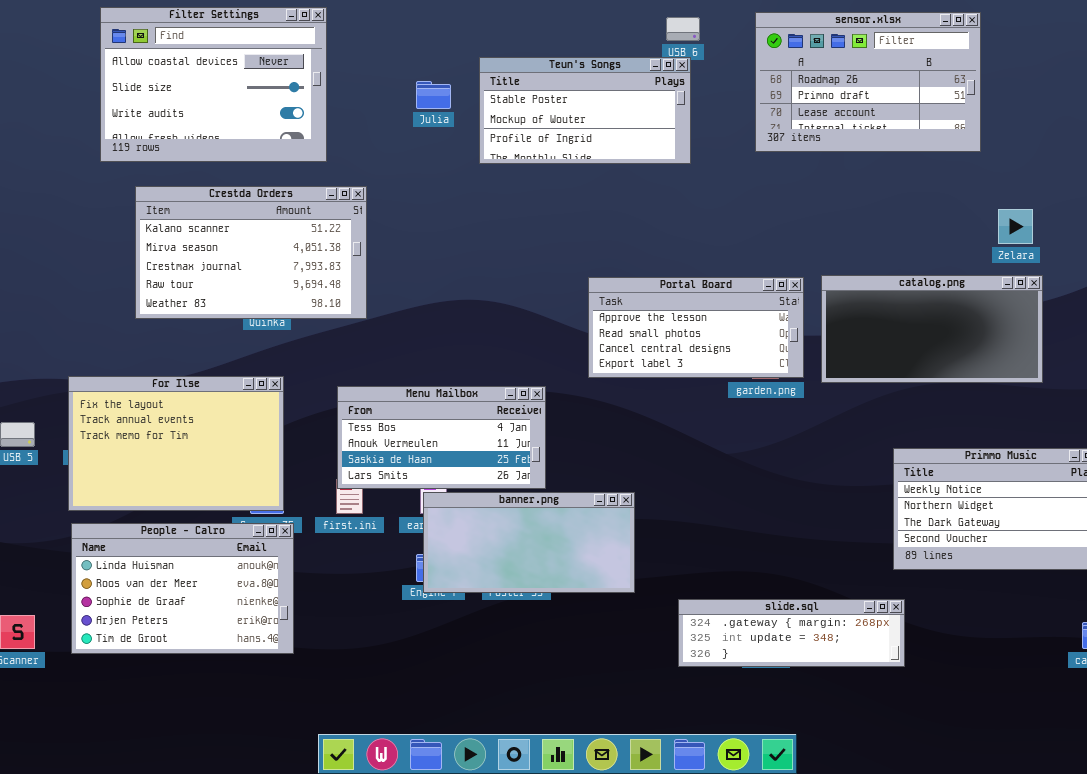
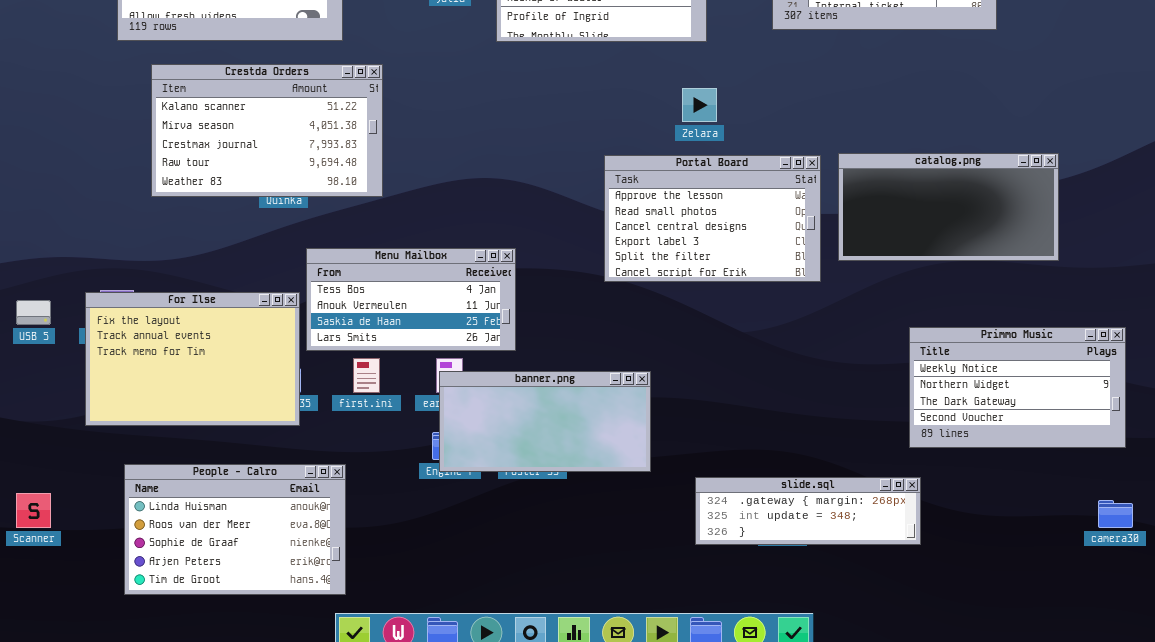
Zelara: [998,209,1033,244] -> [682,88,717,122], moved
Portal Board: [588,277,804,378] -> [604,155,821,282], resized
For Ilse: [68,376,284,511] -> [85,292,300,426], moved
Menu Mailbox: [337,386,546,489] -> [306,248,516,351], moved
People - Calro: [71,523,294,654] -> [124,464,346,595], moved

